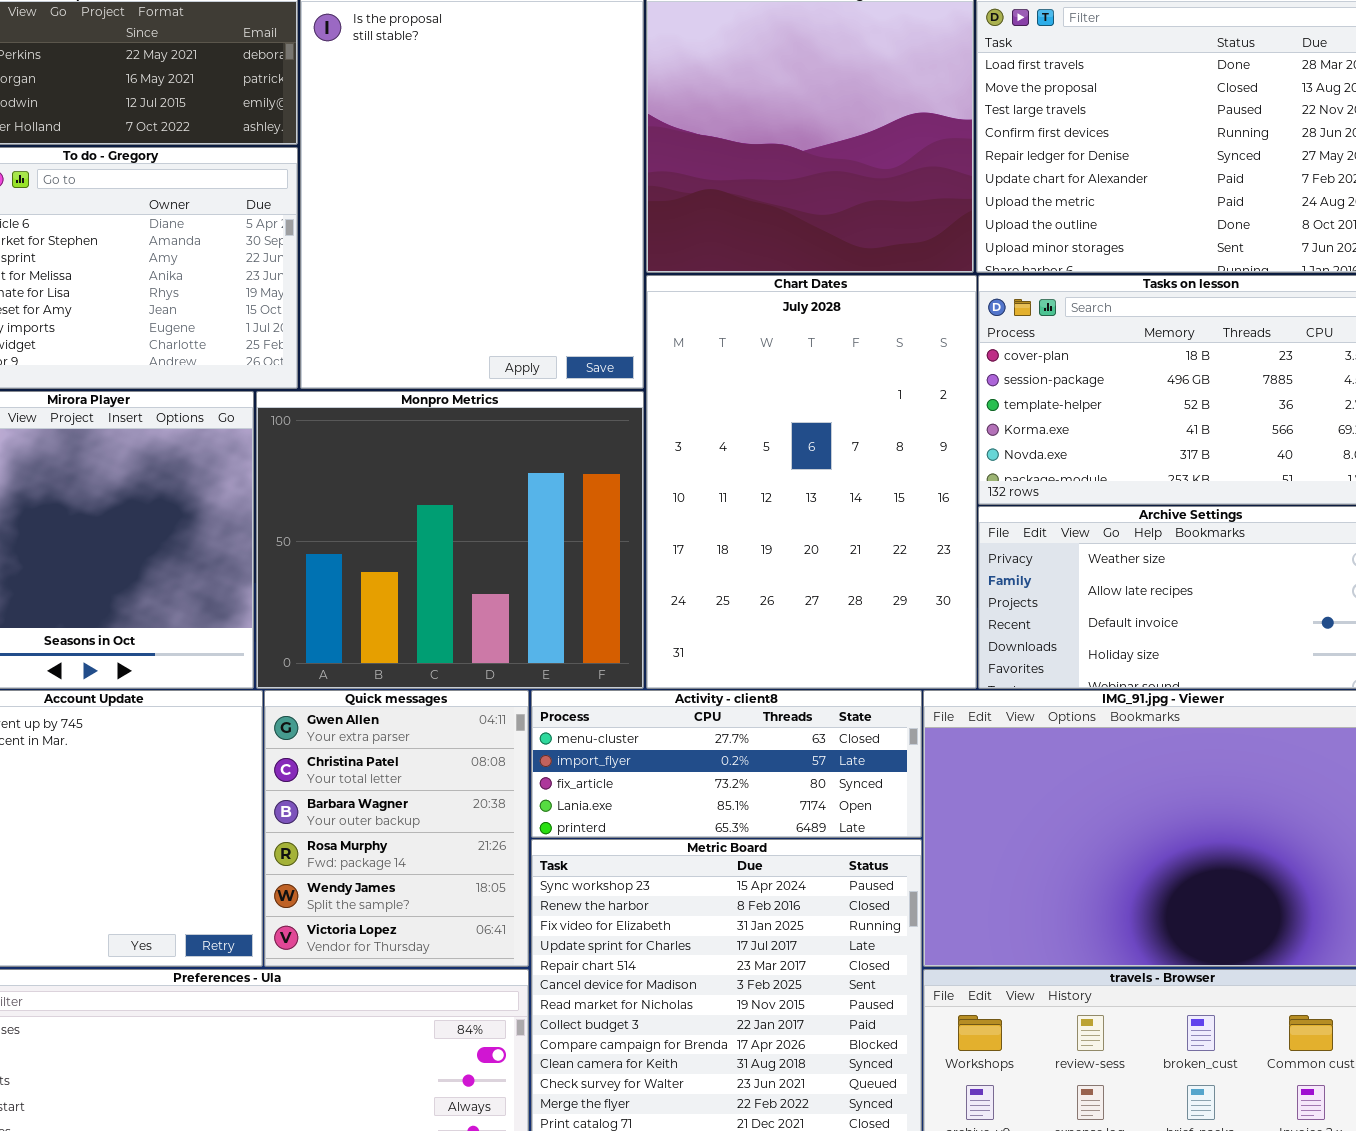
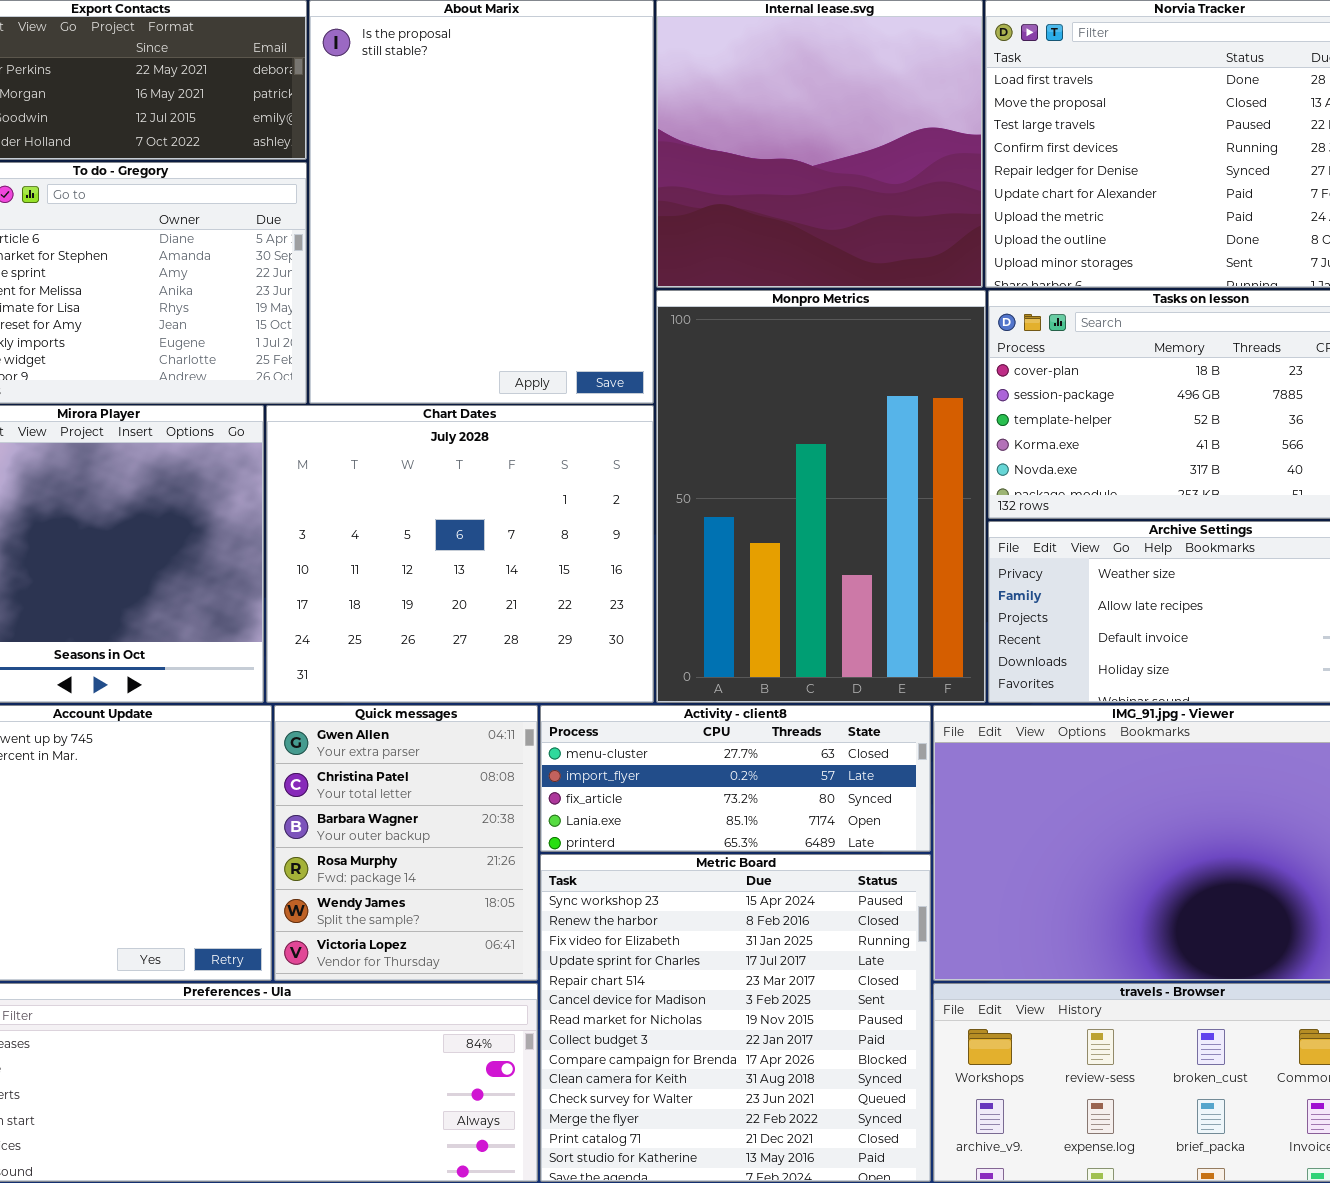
Chart Dates: [646,275,977,689] -> [266,405,654,703], moved, resized
Monpro Metrics: [256,391,644,689] -> [656,290,986,703], moved, resized

